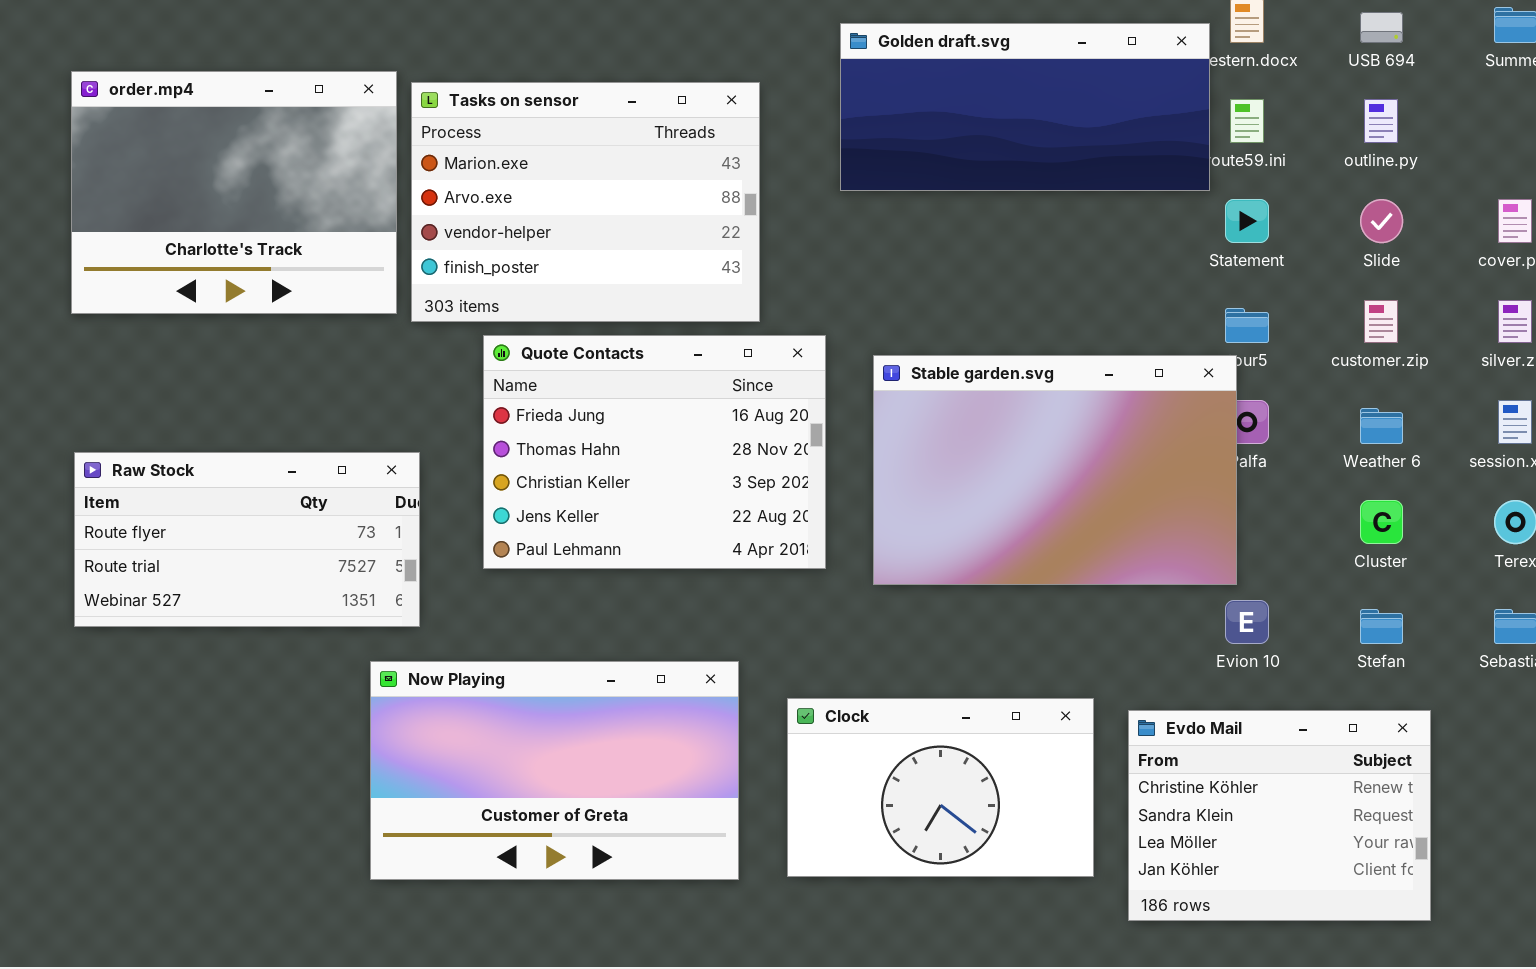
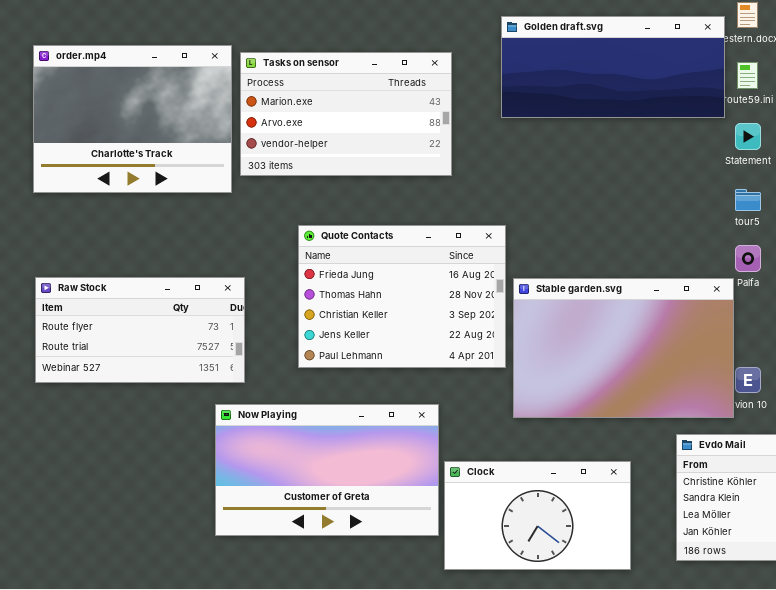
Tasks on sensor: [411,82,760,322] -> [240,52,452,176], resized
Quote Contacts: [483,335,826,569] -> [298,225,506,368], moved
Stable garden.svg: [873,355,1237,585] -> [513,278,734,418], moved
Clock: [787,698,1094,877] -> [444,461,631,570], moved

